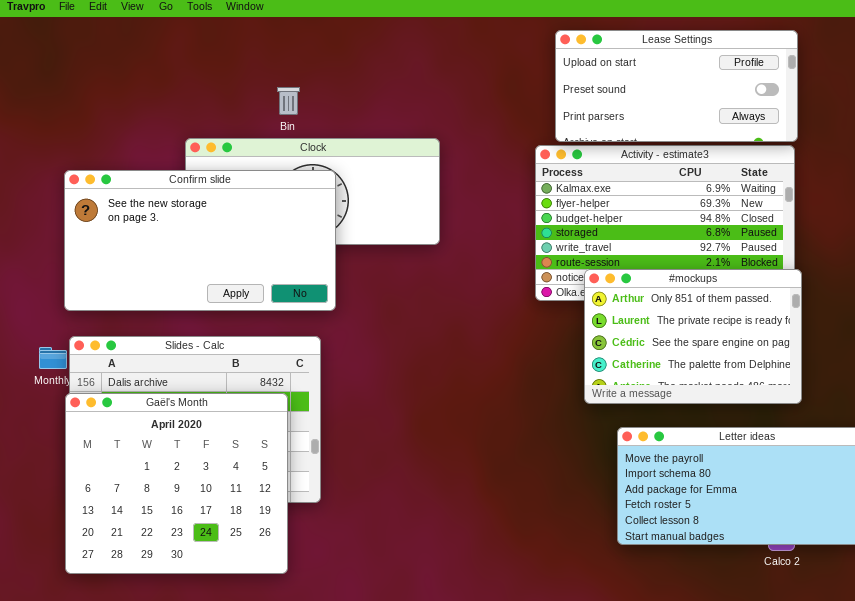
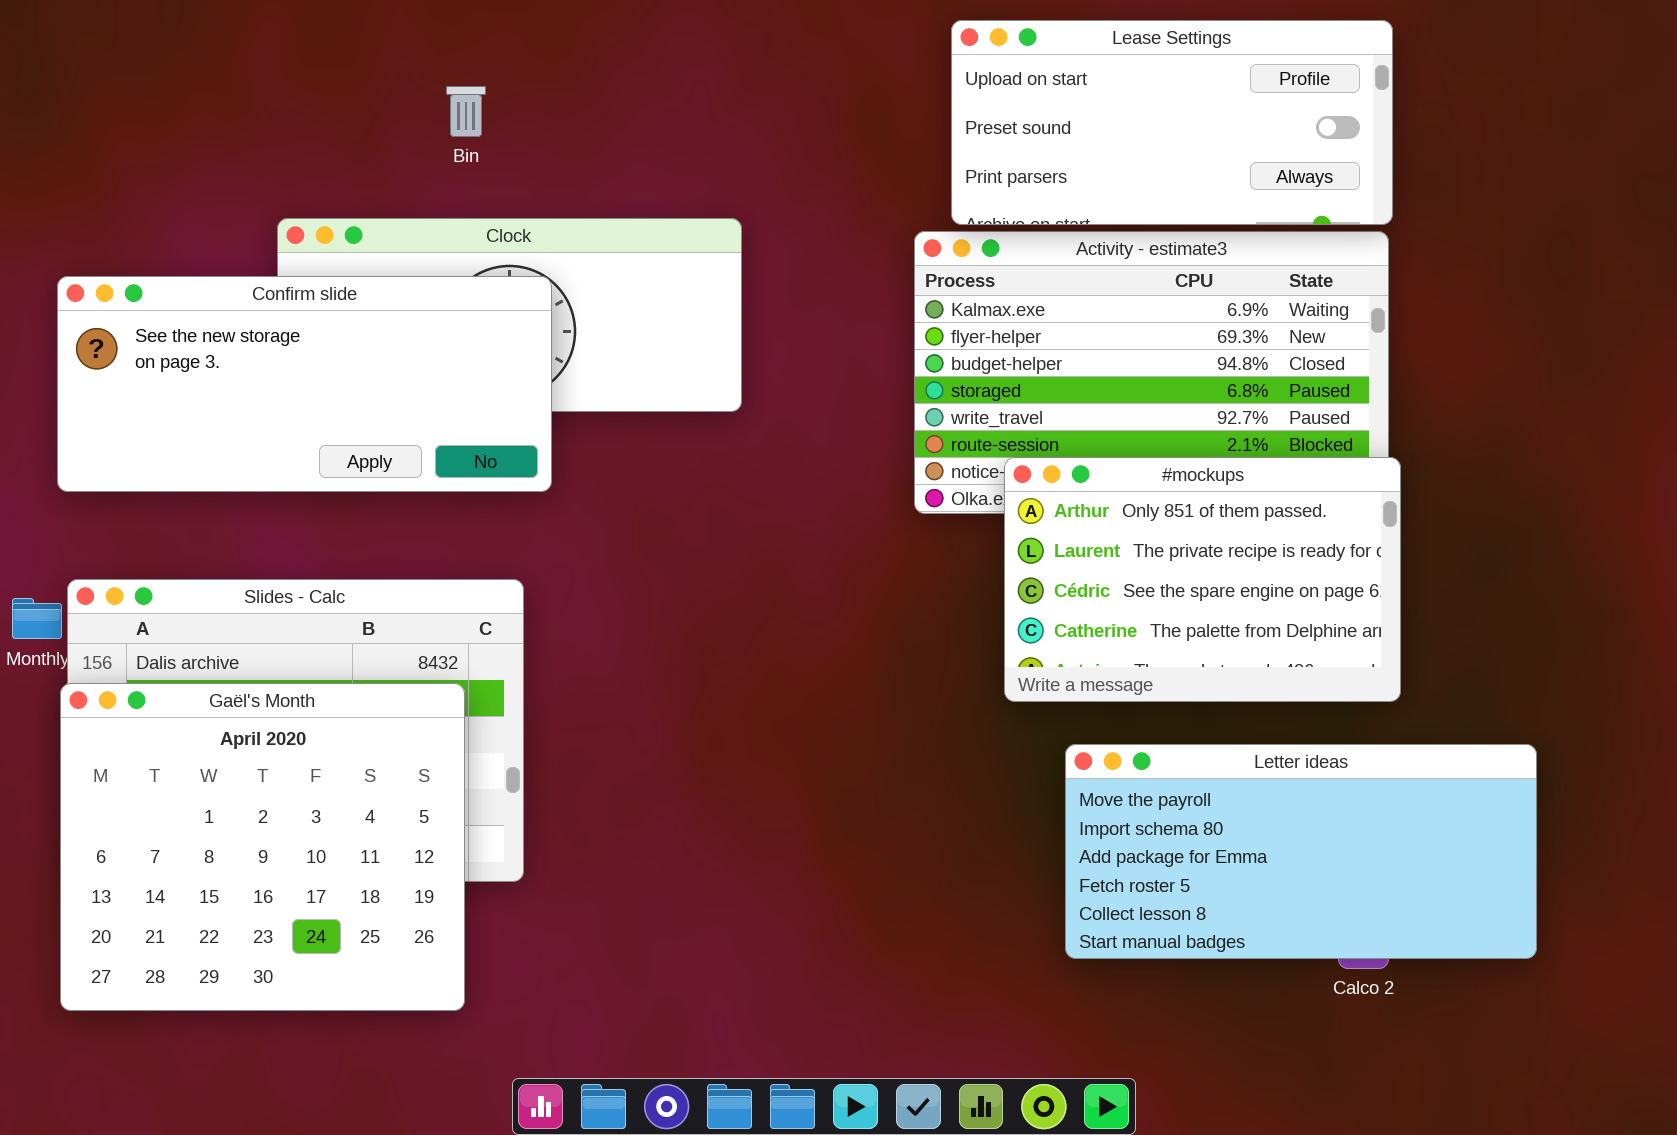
Bin: [277,87,300,115] -> [446,86,486,137], moved
Confirm slide: [64,170,336,311] -> [57,276,552,492], resized

